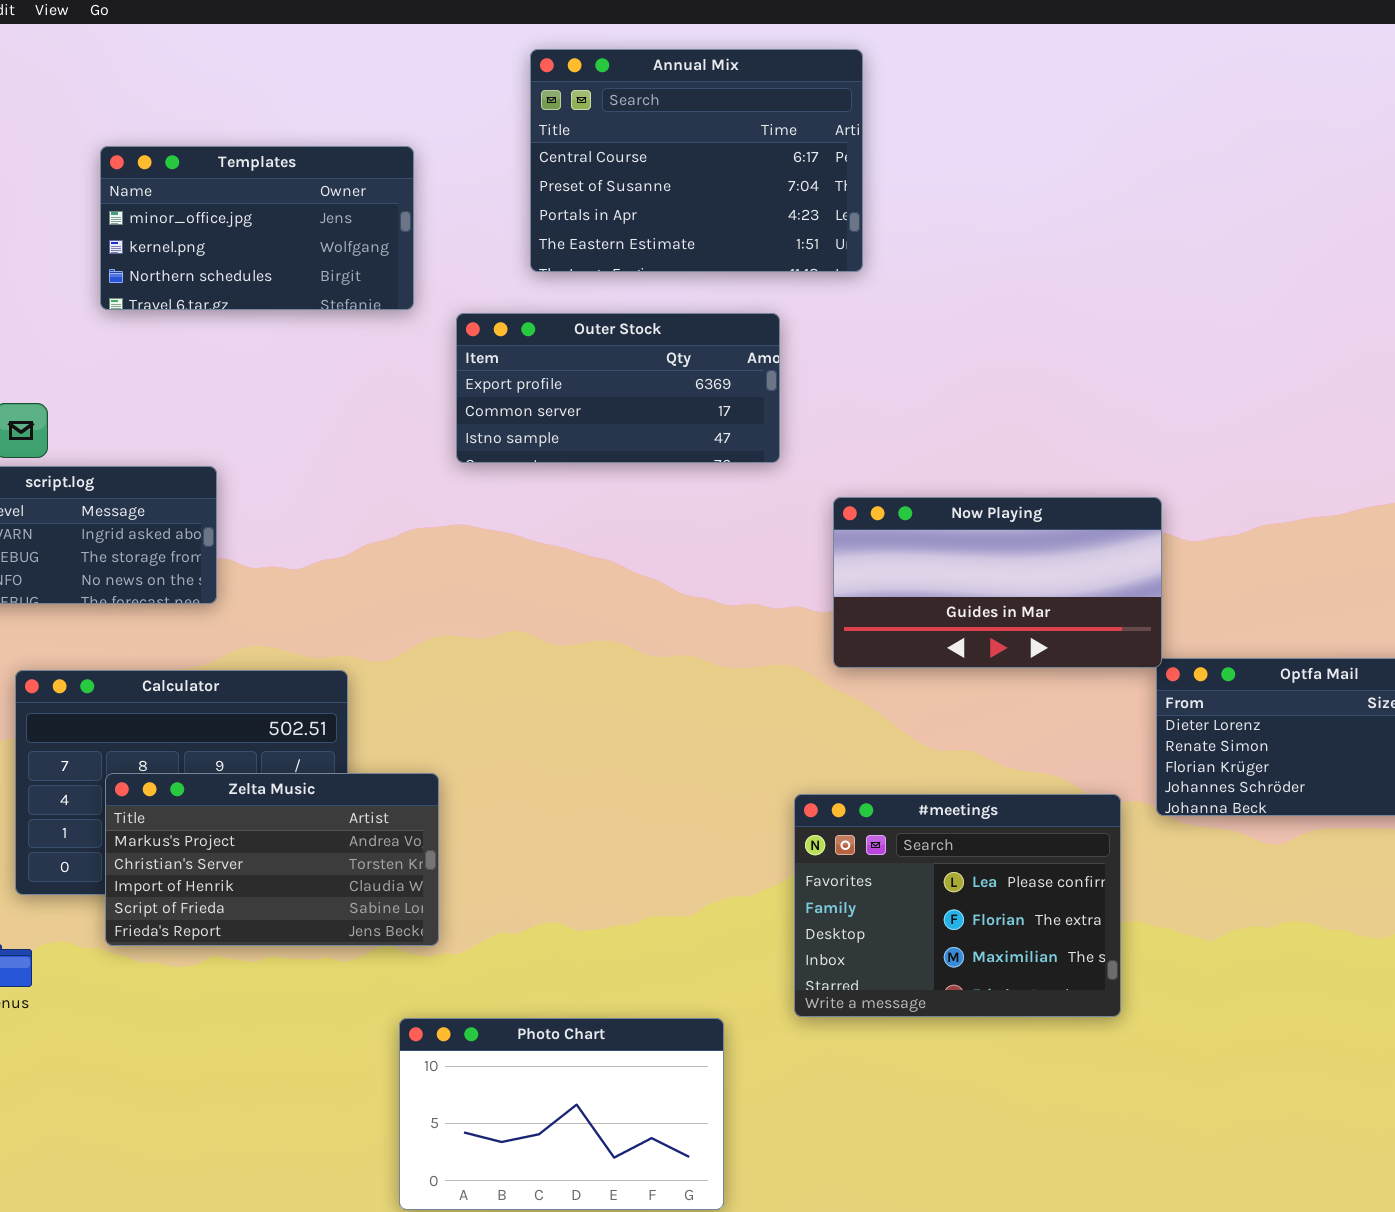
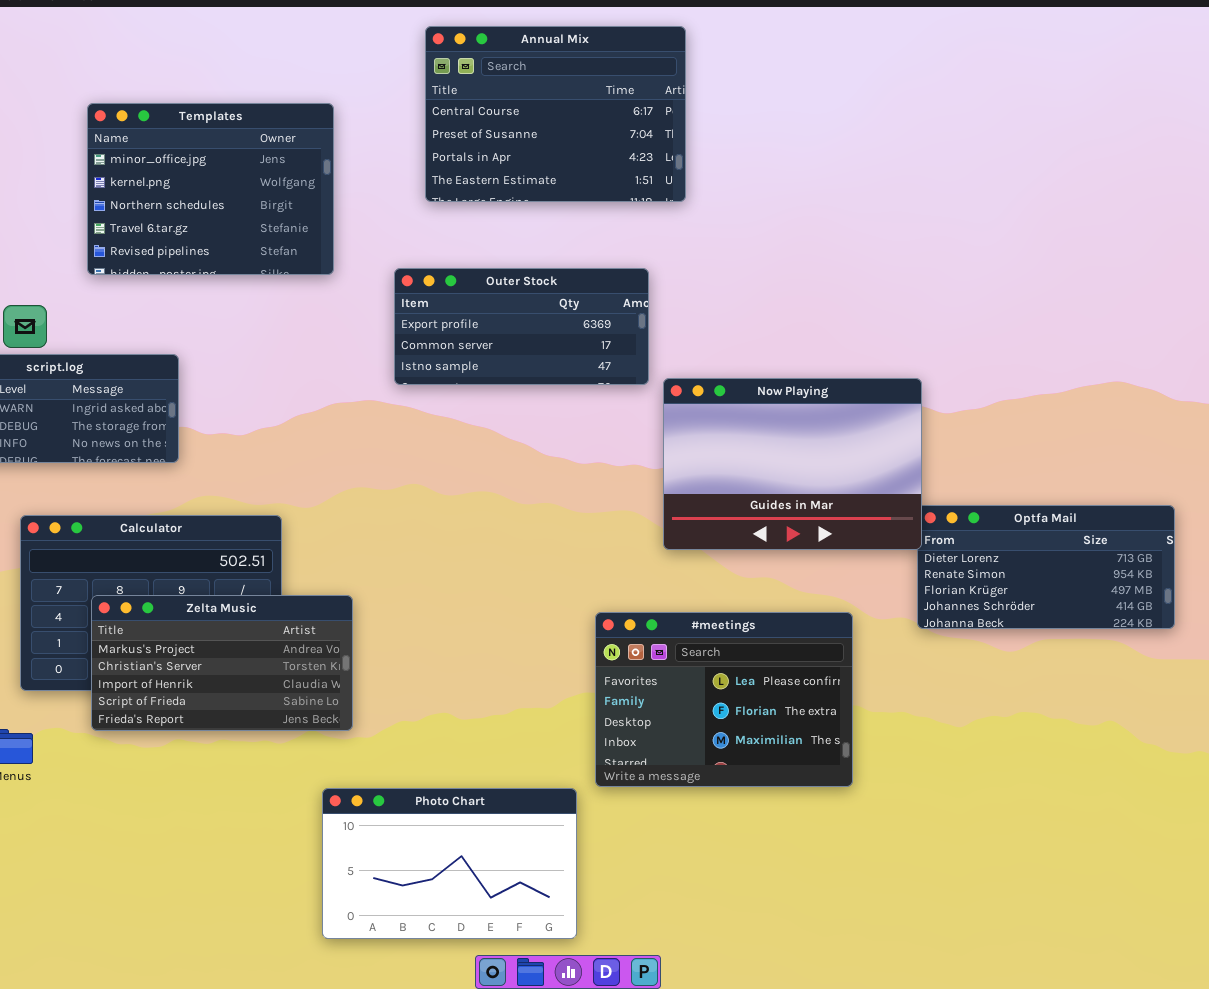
Templates: [100,146,414,310] -> [87,103,334,275], resized
Outer Stock: [456,313,780,463] -> [394,268,649,385], moved
Now Playing: [833,497,1162,668] -> [663,378,922,550], resized
#meetings: [794,794,1121,1017] -> [595,612,853,787], moved

